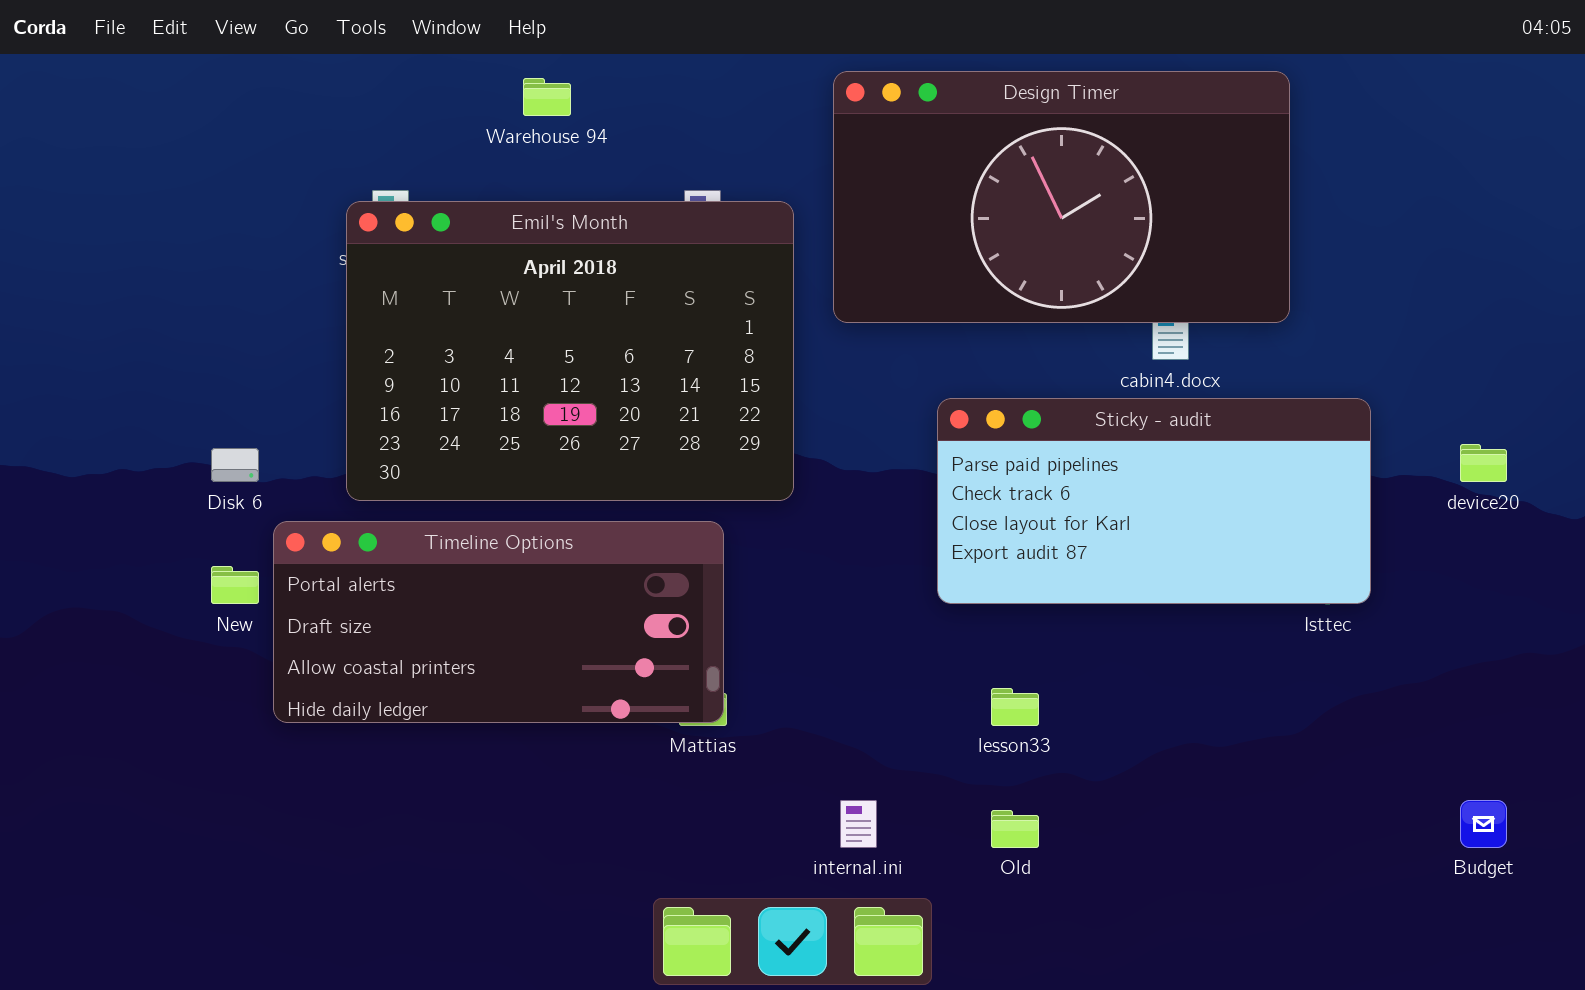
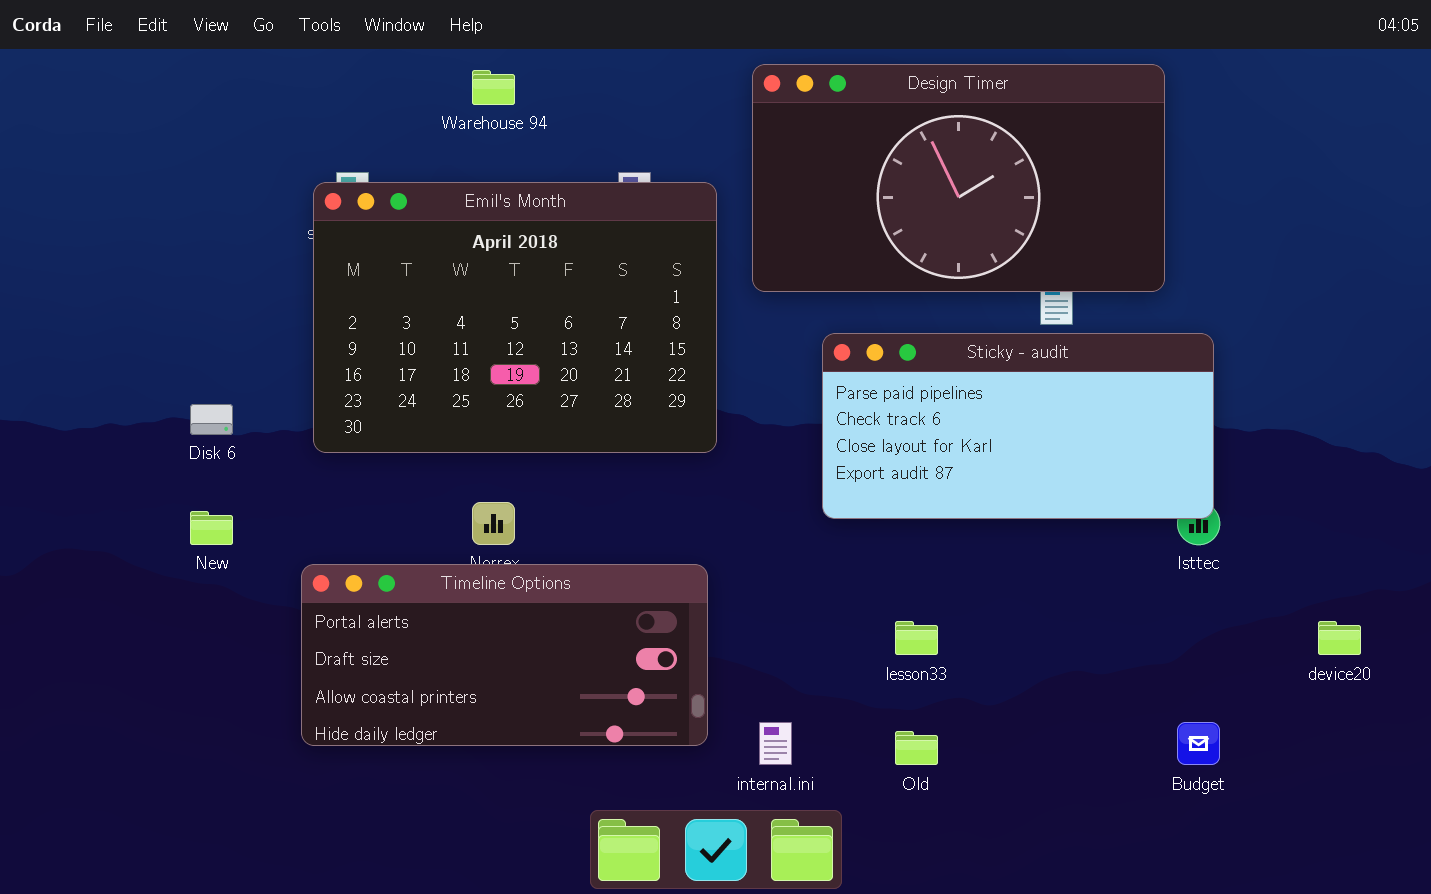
Sticky - audit: [937,398,1371,604] -> [822,333,1214,519], moved
device20: [1460,444,1507,482] -> [1318,621,1361,655], moved
Timeline Options: [273,521,724,723] -> [301,564,708,746], moved
Budget: [1460,800,1507,848] -> [1177,722,1220,765], moved

